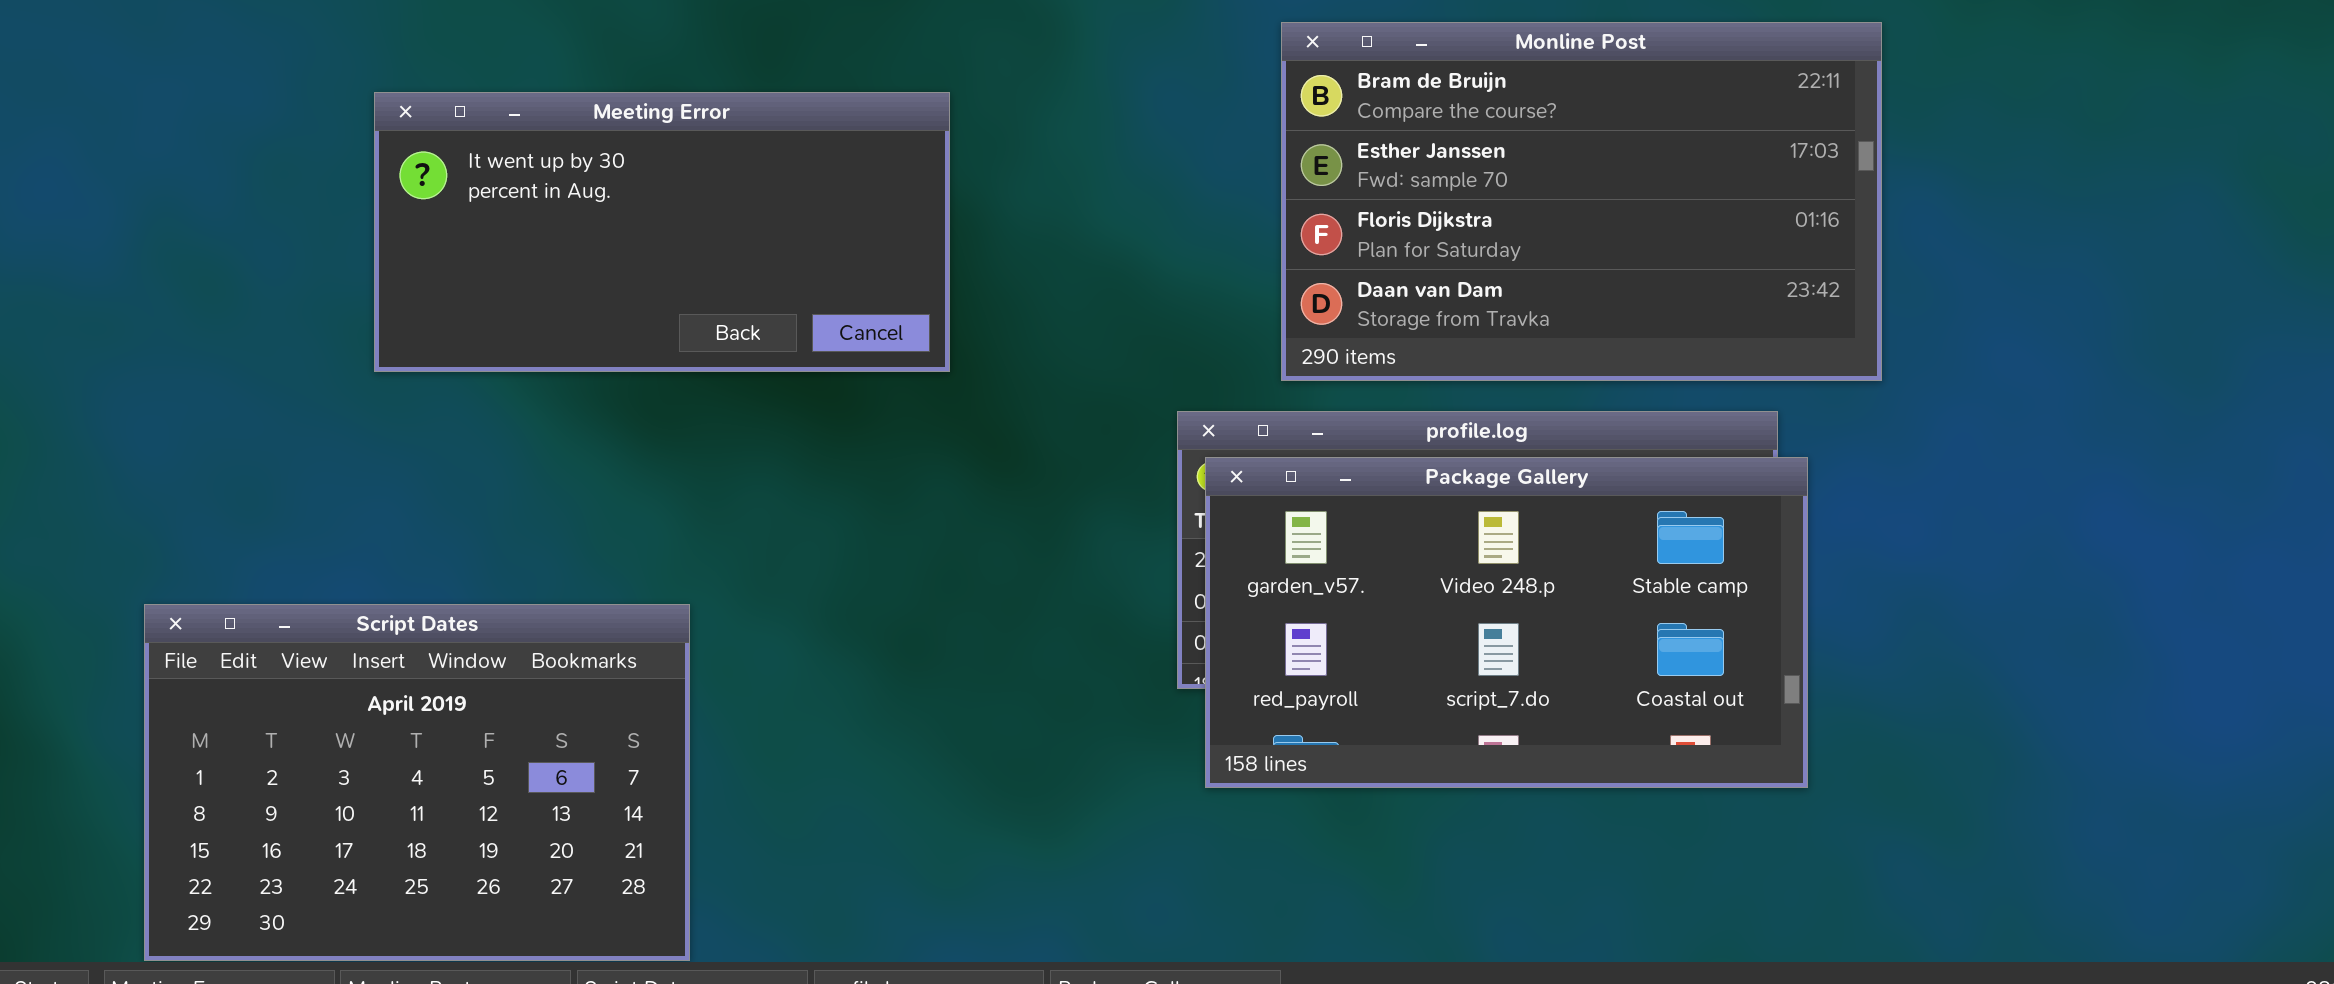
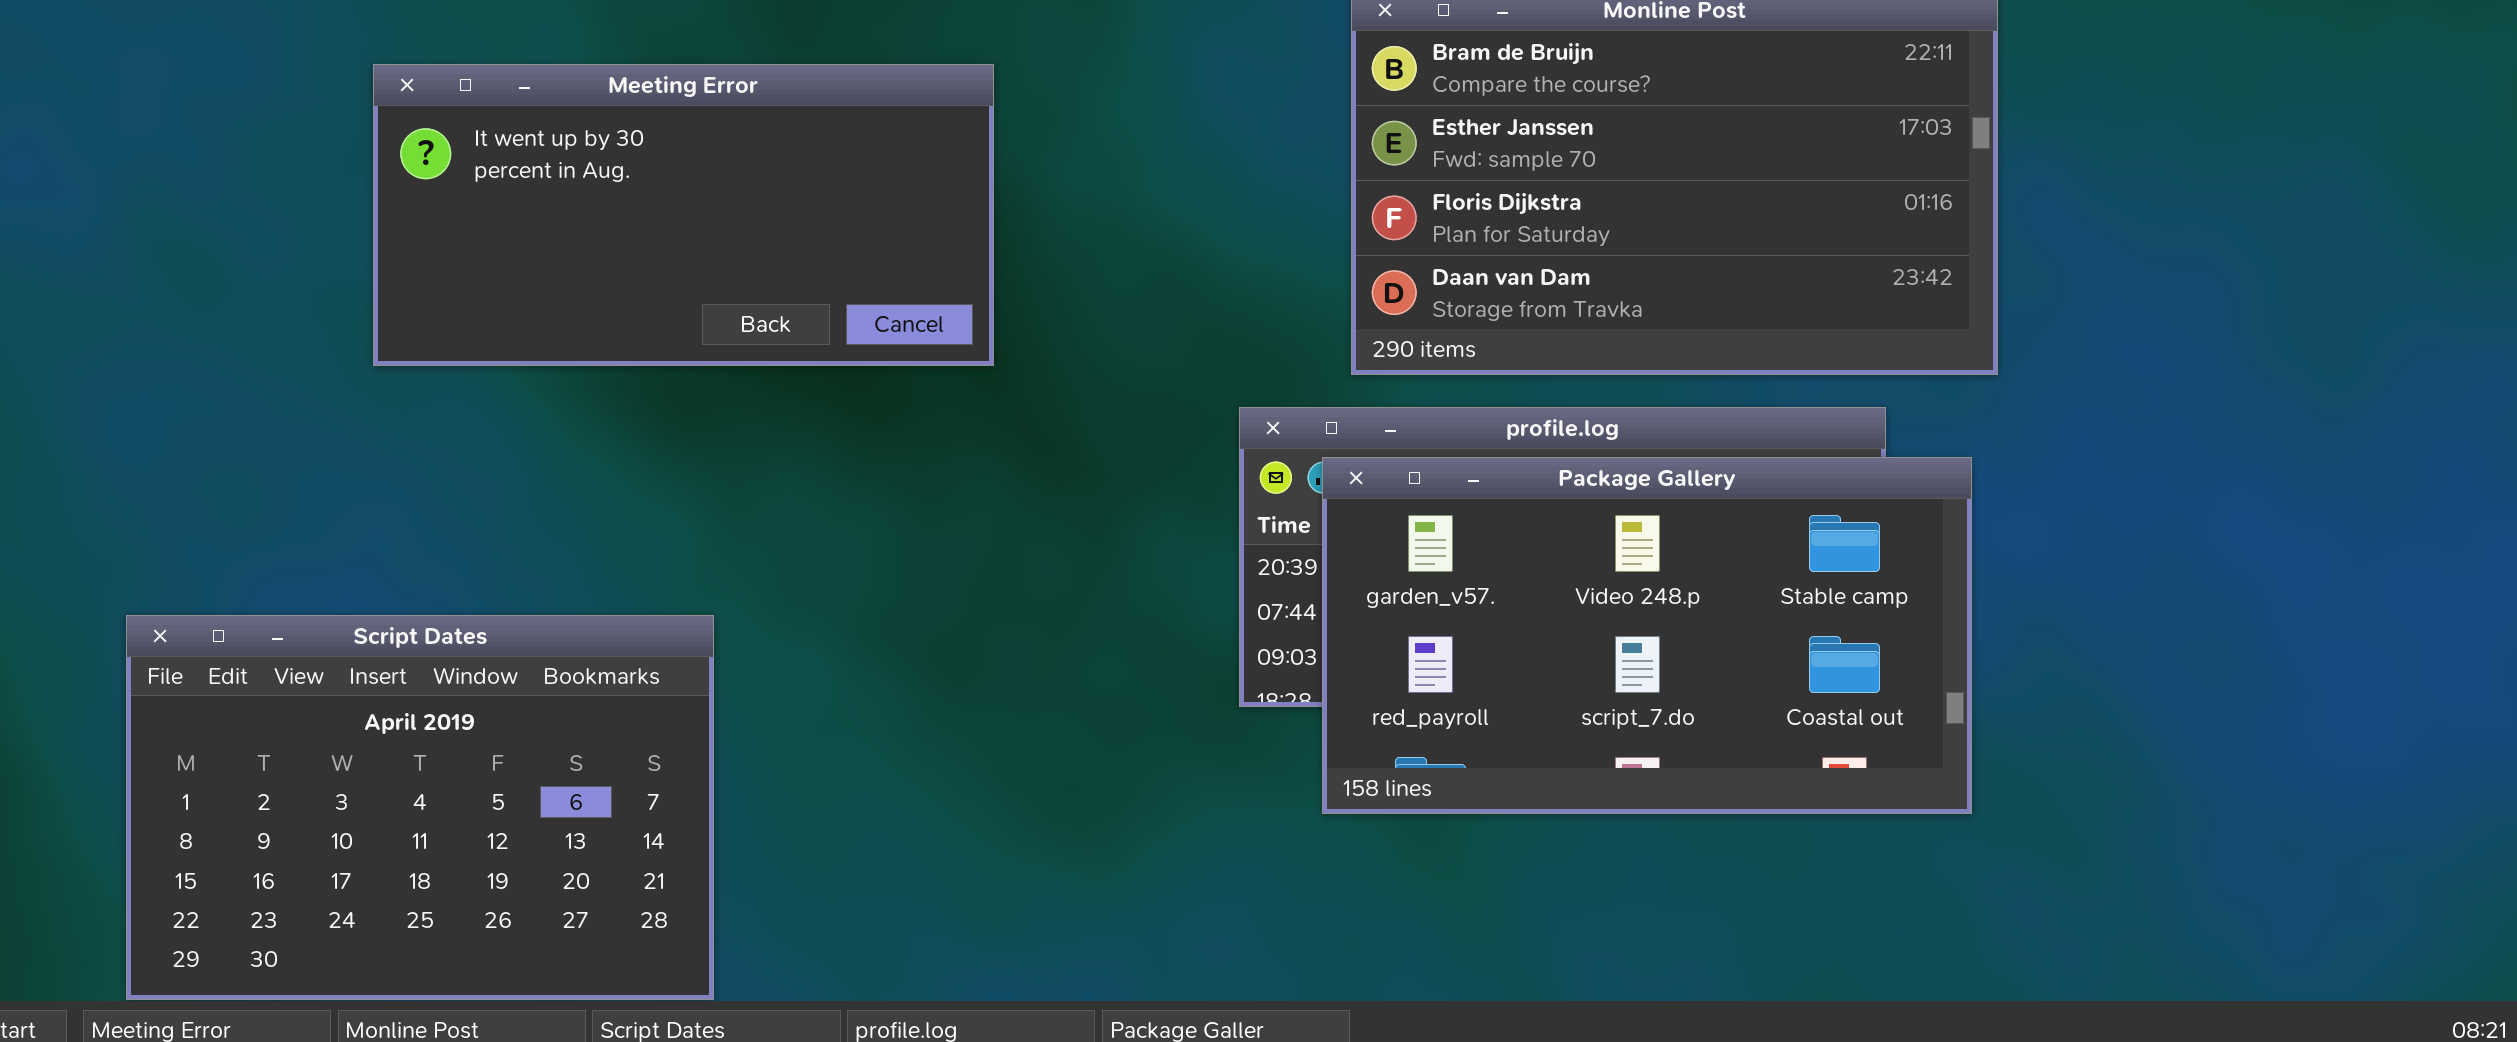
Package Gallery: [1205,457,1808,788] -> [1322,457,1972,814], moved

